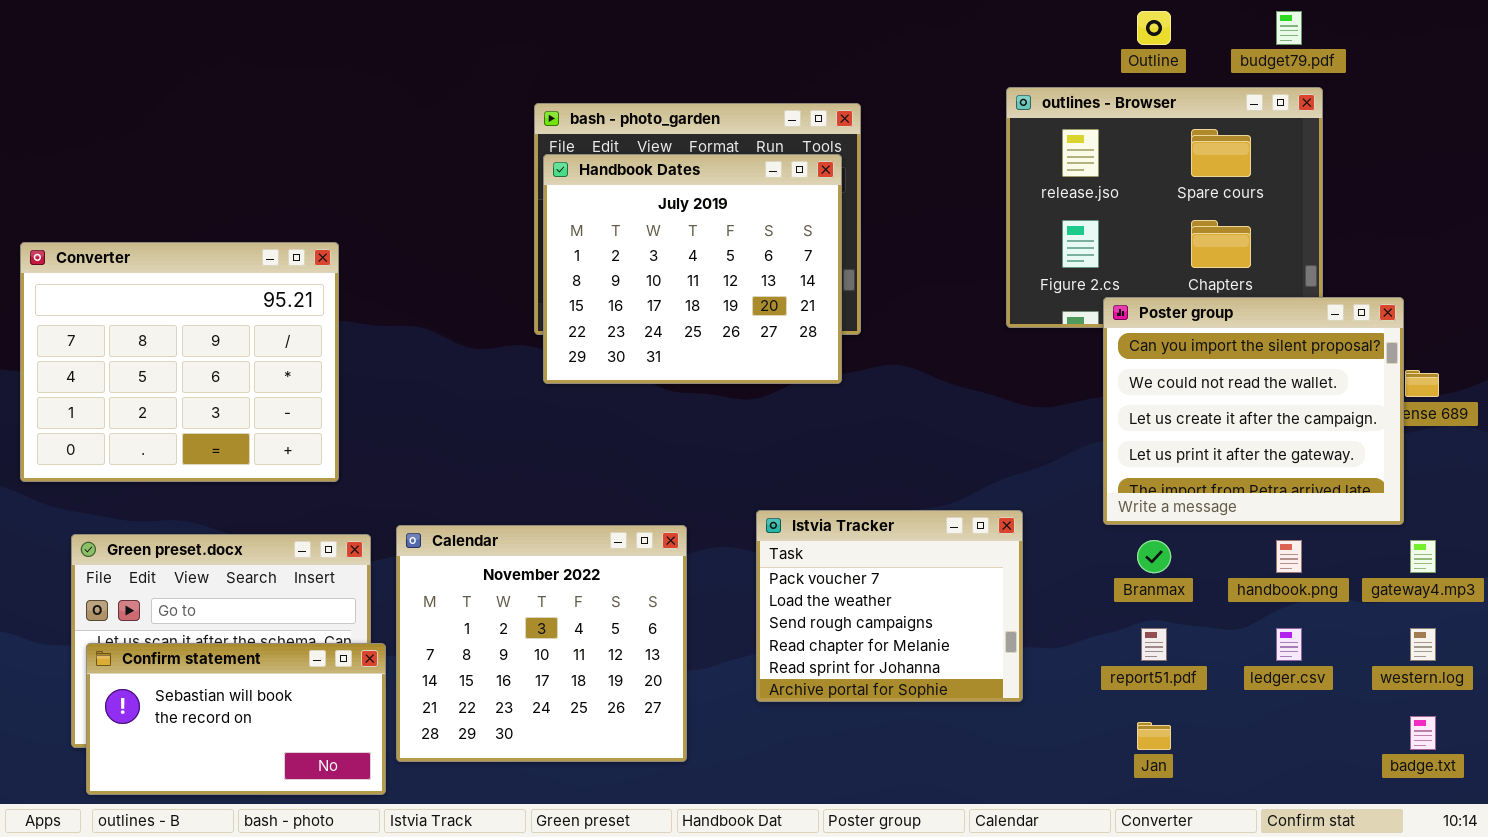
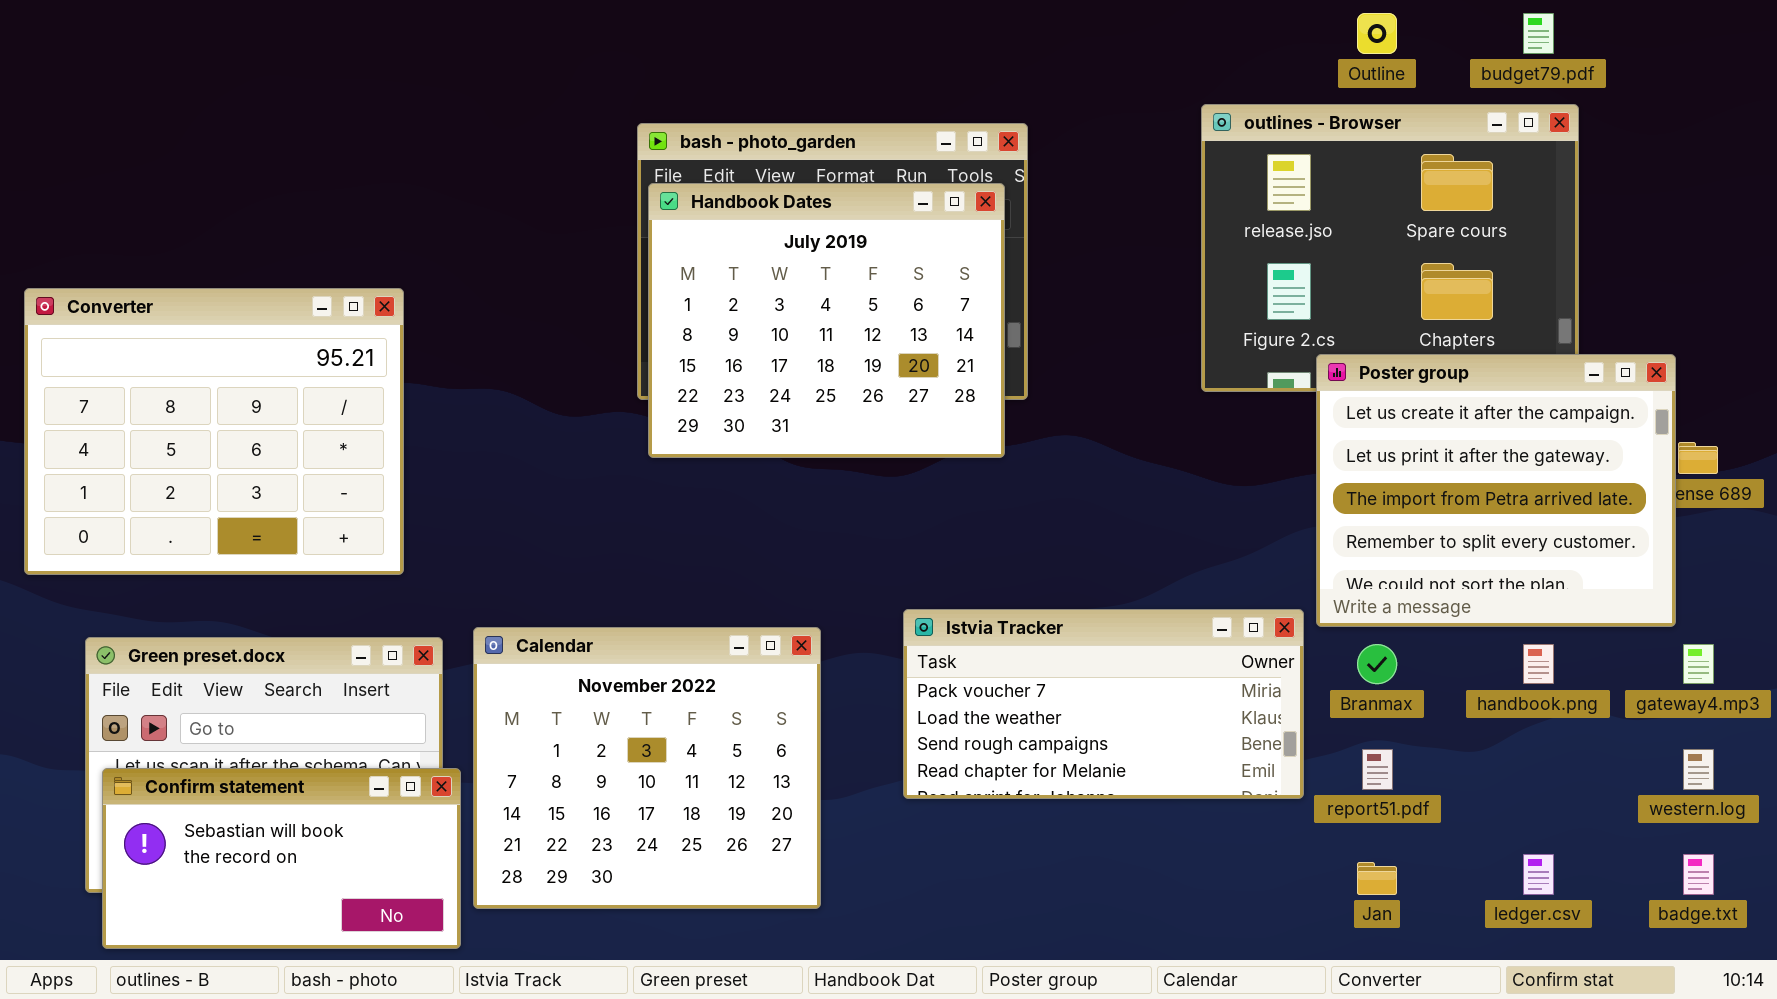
Poster group: [1103,297,1404,525] -> [1316,354,1676,627], scrolled down 2 rows
Istvia Tracker: [756,510,1023,702] -> [903,609,1304,799], resized
ledger.csv: [1276,628,1302,661] -> [1523,854,1554,895], moved

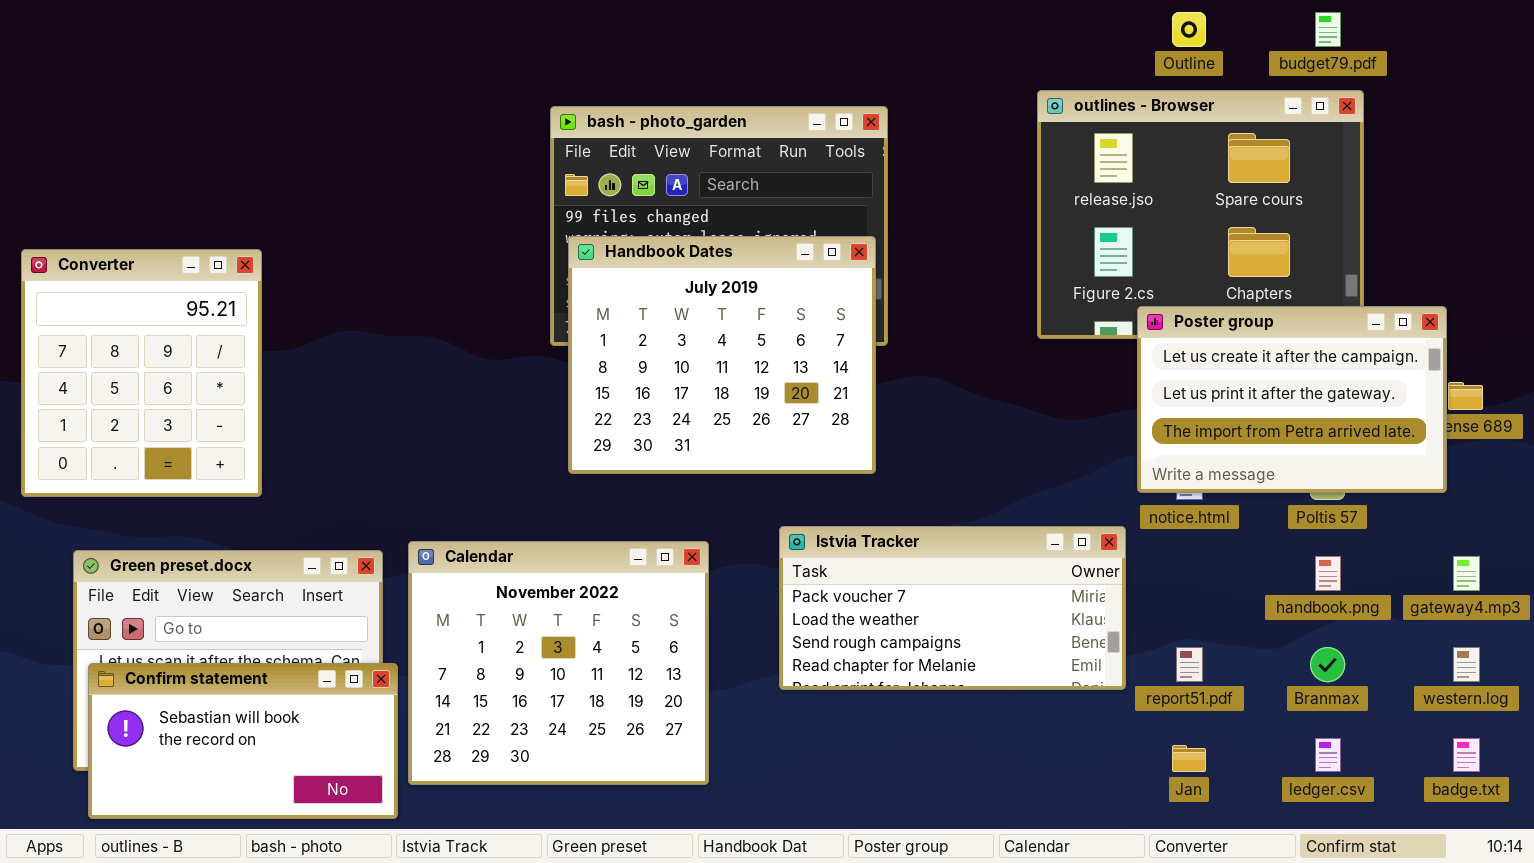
Handbook Dates: [648,183,1005,458] -> [568,236,876,474], moved
Converter: [24,288,404,575] -> [21,249,262,497], resized
Poster group: [1316,354,1676,627] -> [1137,306,1447,493], resized
Branmax: [1357,644,1397,684] -> [1310,647,1345,682], moved

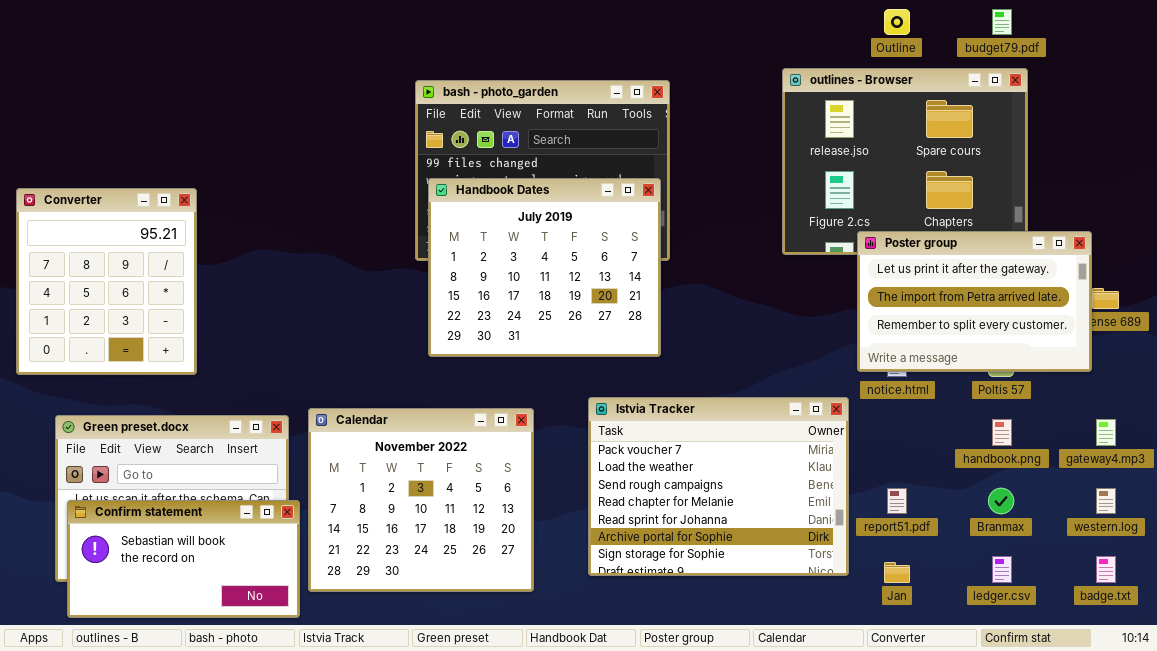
Poster group: [1137,306,1447,493] -> [857,231,1092,372], scrolled down 1 row
Istvia Tracker: [779,526,1126,690] -> [588,397,849,576], resized

